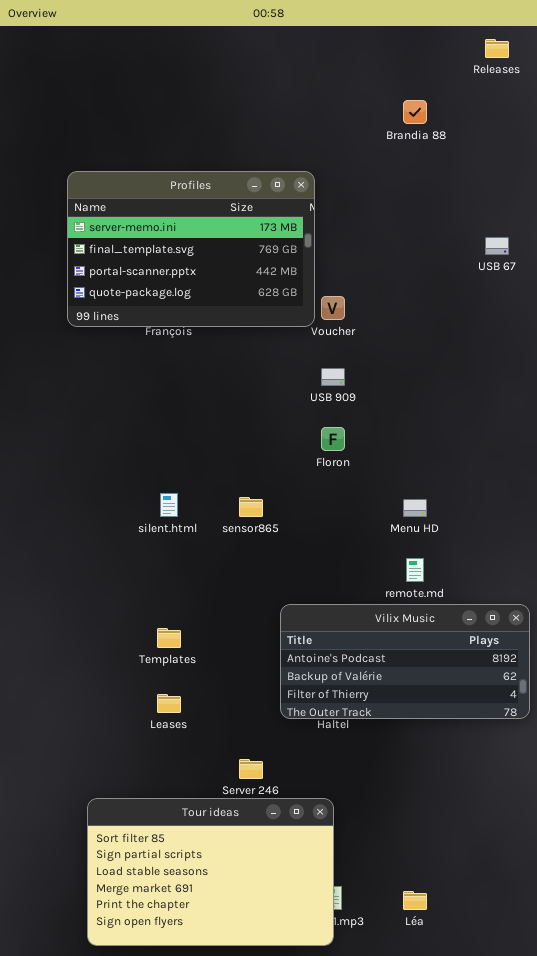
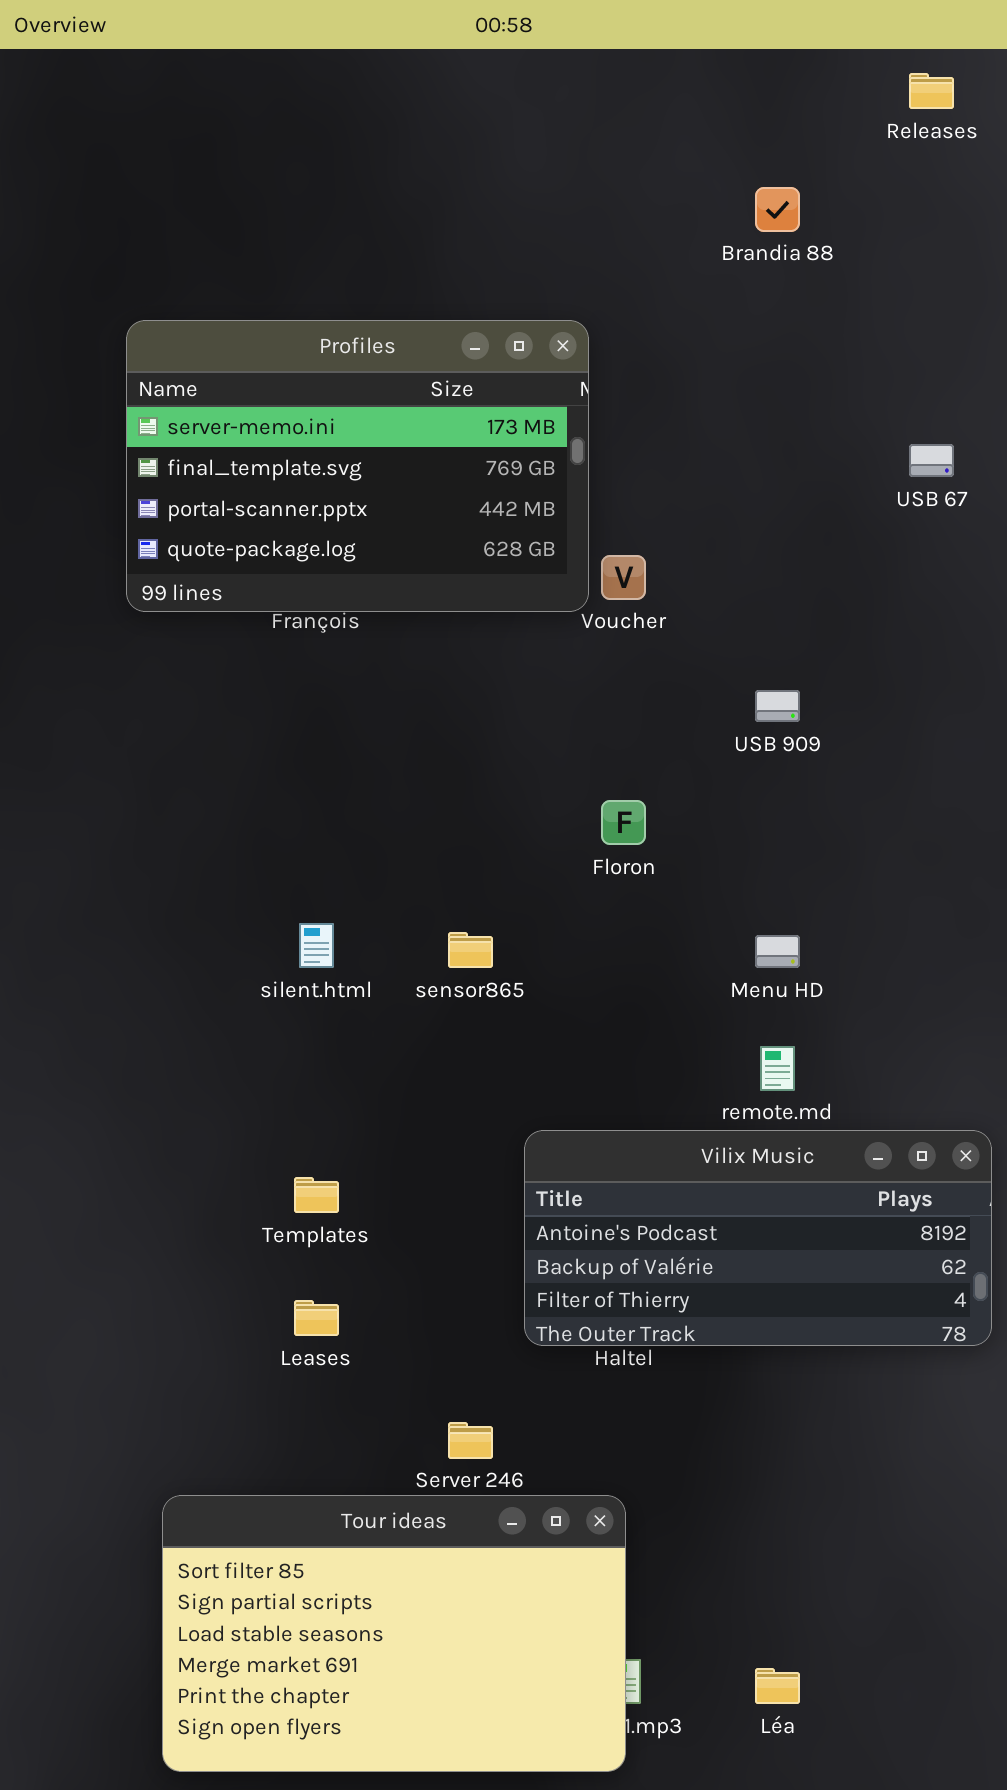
USB 909: [321,368,345,386] -> [755,690,800,722], moved

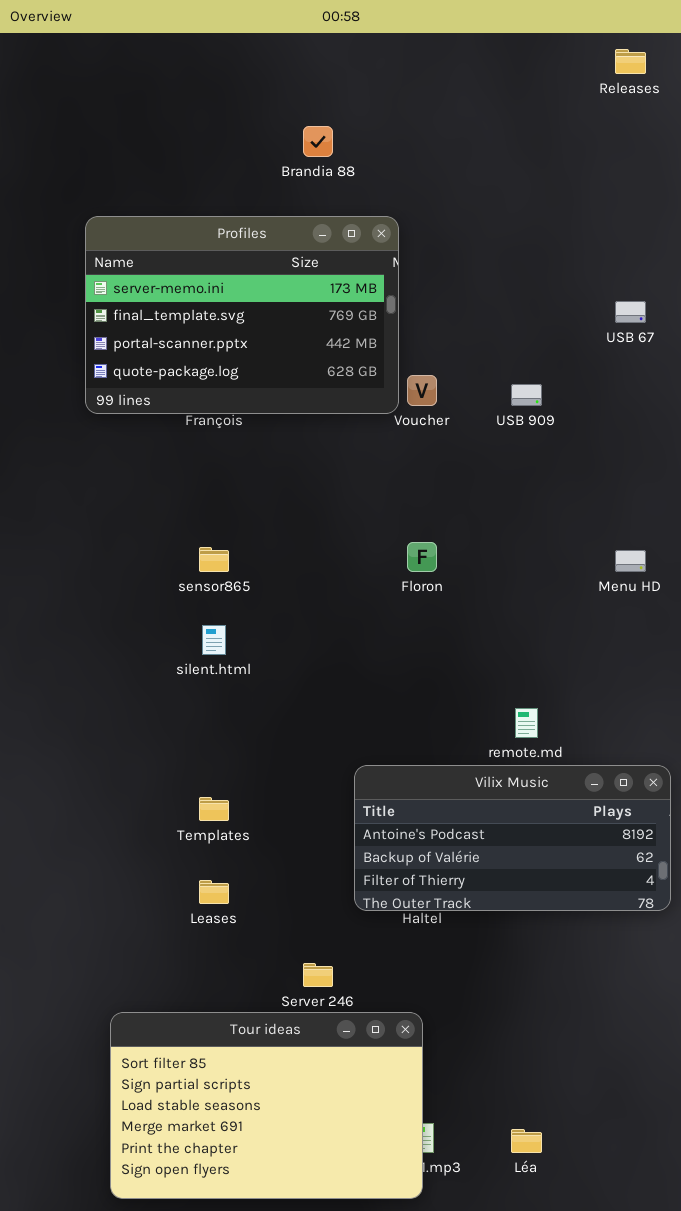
Brandia 88: [755,187,800,232] -> [303,126,333,157], moved
USB 909: [755,690,800,722] -> [511,384,542,406], moved
sensor865: [448,932,493,968] -> [199,547,229,572], moved
Menu HD: [755,935,800,968] -> [615,550,646,572], moved

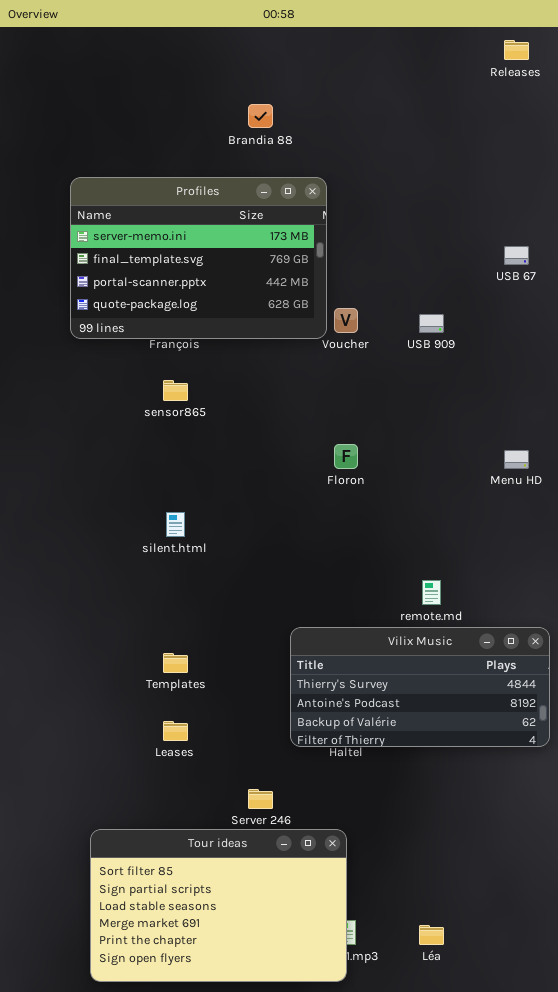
sensor865: [199,547,229,572] -> [163,380,188,401], moved
Vilix Music: [354,765,671,911] -> [290,627,550,747], scrolled up 1 row

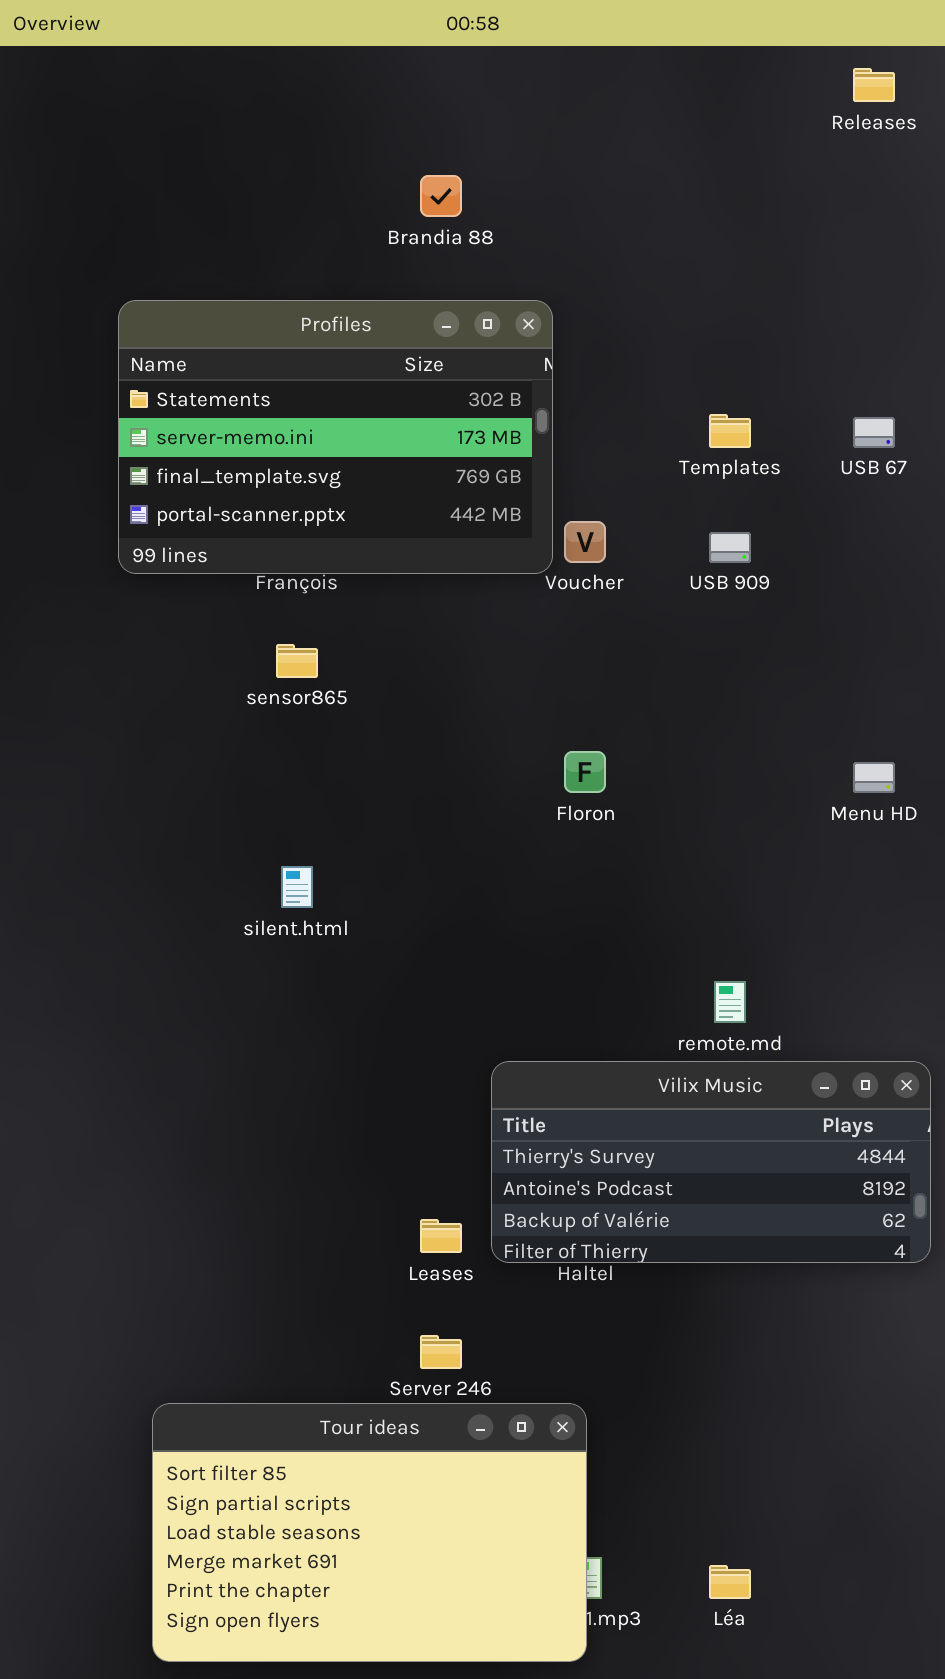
Profiles: [70,177,327,339] -> [118,300,553,574], scrolled up 1 row
Templates: [163,653,188,673] -> [709,414,751,448], moved
Leases: [163,721,188,741] -> [420,1219,462,1253], moved

